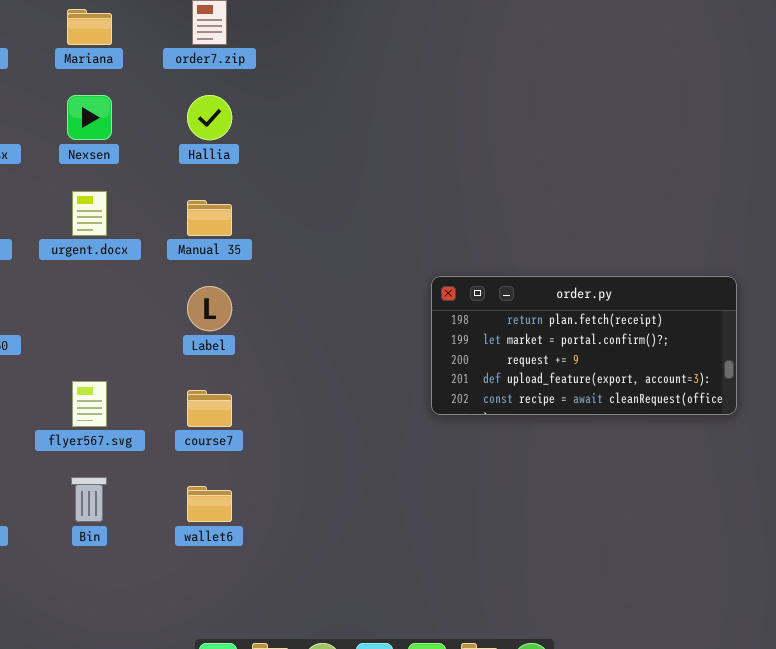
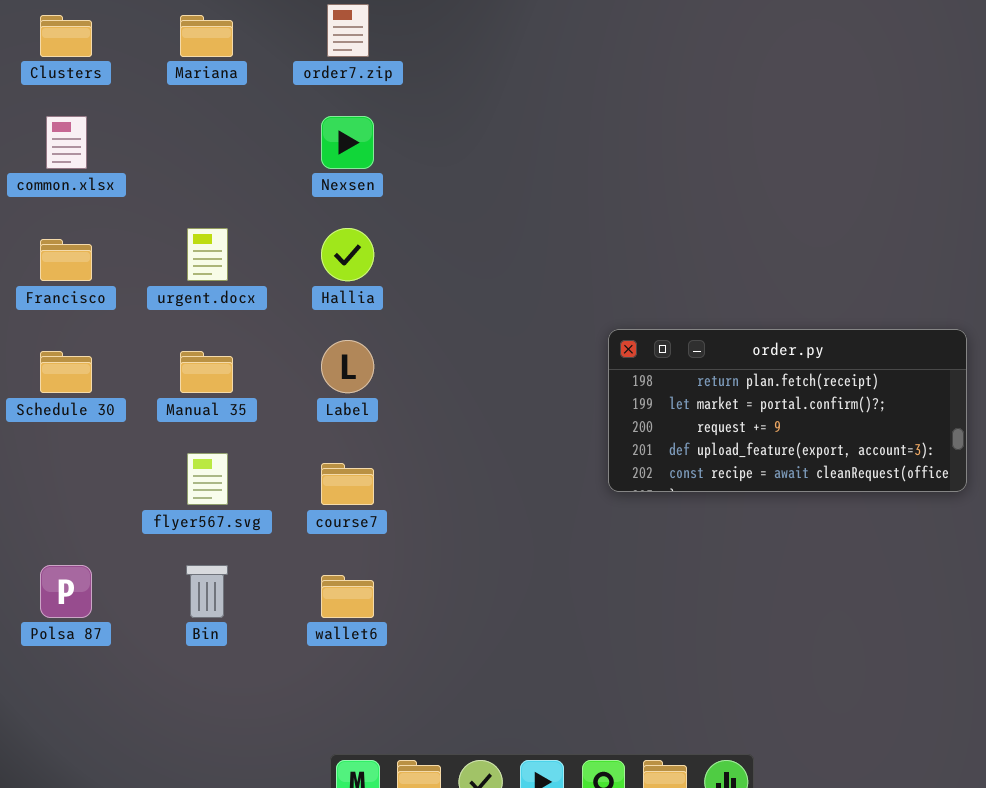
Nexsen: [67,95,112,140] -> [321,116,374,169], moved
Hallia: [187,95,232,140] -> [321,228,374,281], moved
Manual 35: [187,200,232,236] -> [180,351,233,393], moved

